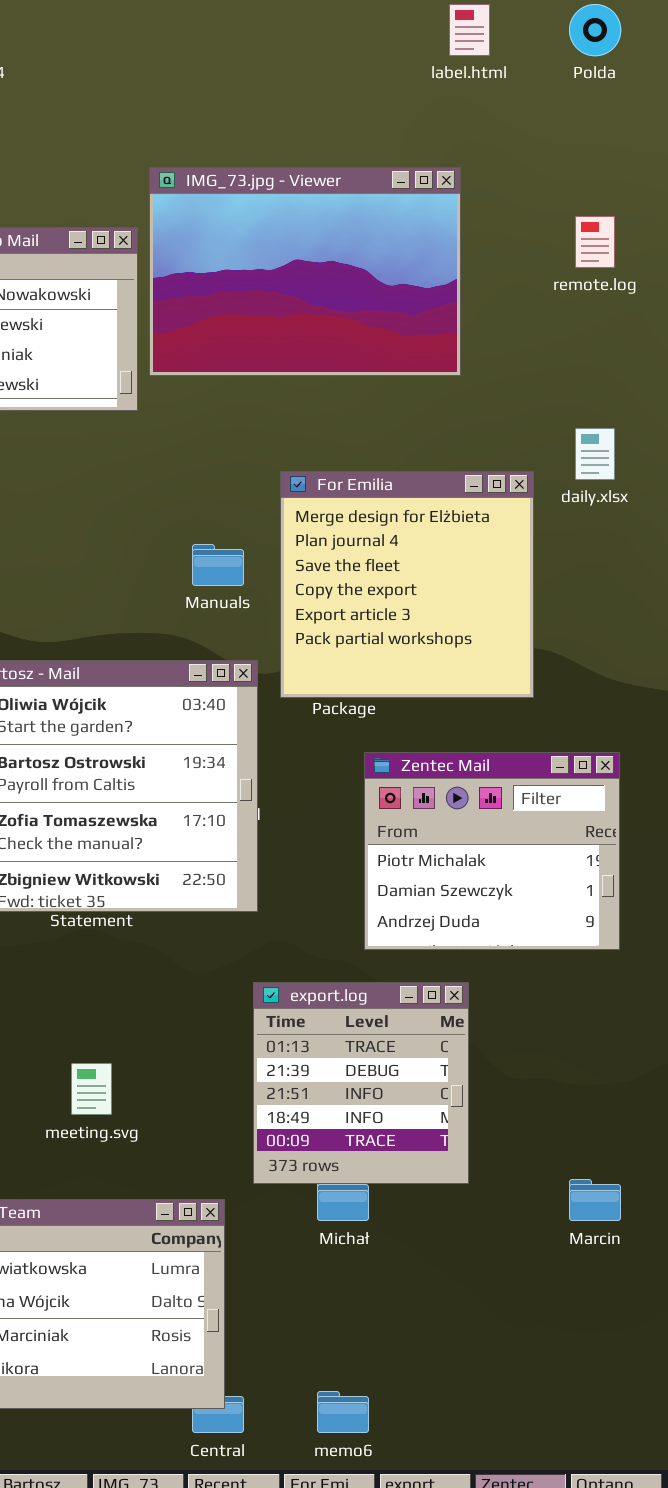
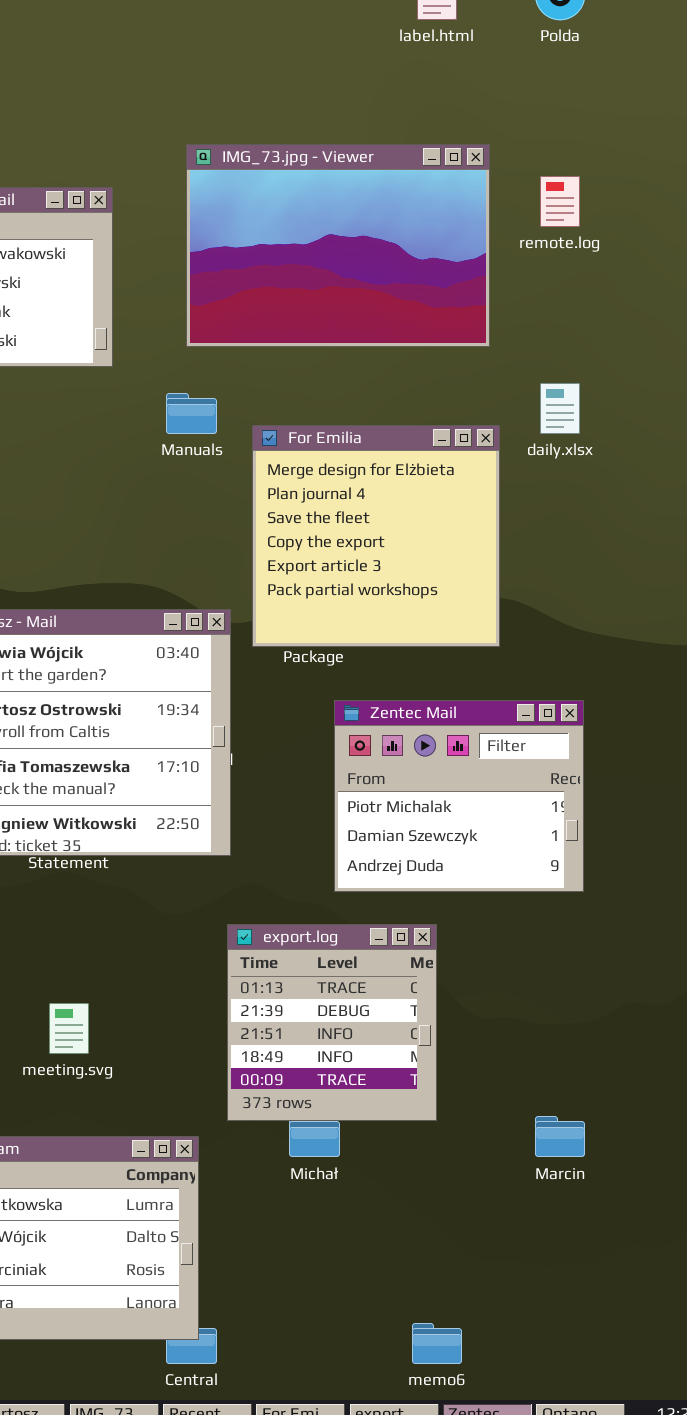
IMG_73.jpg - Viewer: [149,167,461,376] -> [186,144,490,347], moved
Manuals: [192,544,244,586] -> [166,393,217,434], moved
memo6: [317,1391,369,1433] -> [412,1323,462,1364], moved

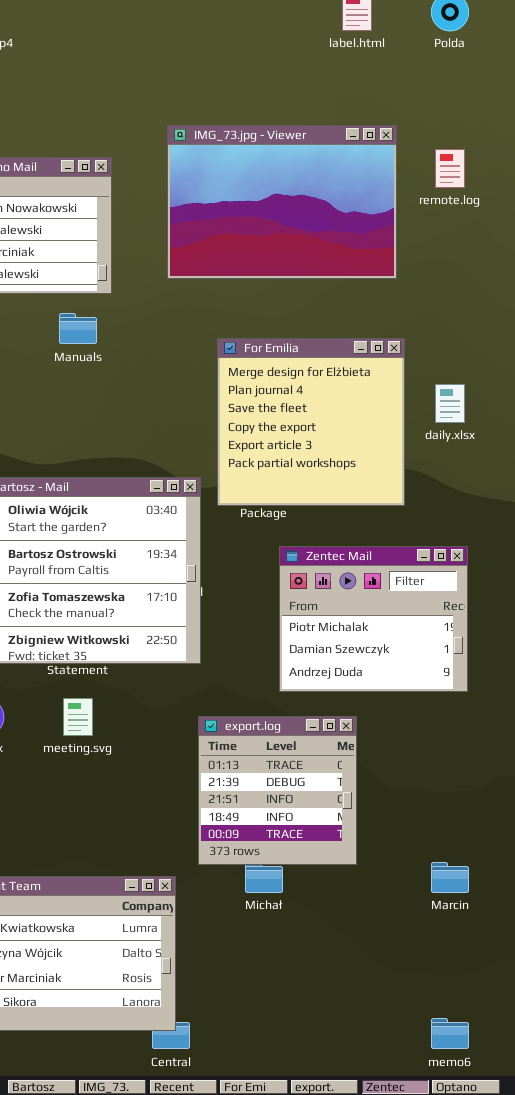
daily.xlsx: [540,383,580,434] -> [435,384,465,423], moved
Manuals: [166,393,217,434] -> [59,313,97,344], moved
meeting.svg: [49,1003,89,1054] -> [63,698,93,736], moved
memo6: [412,1323,462,1364] -> [431,1018,469,1049], moved

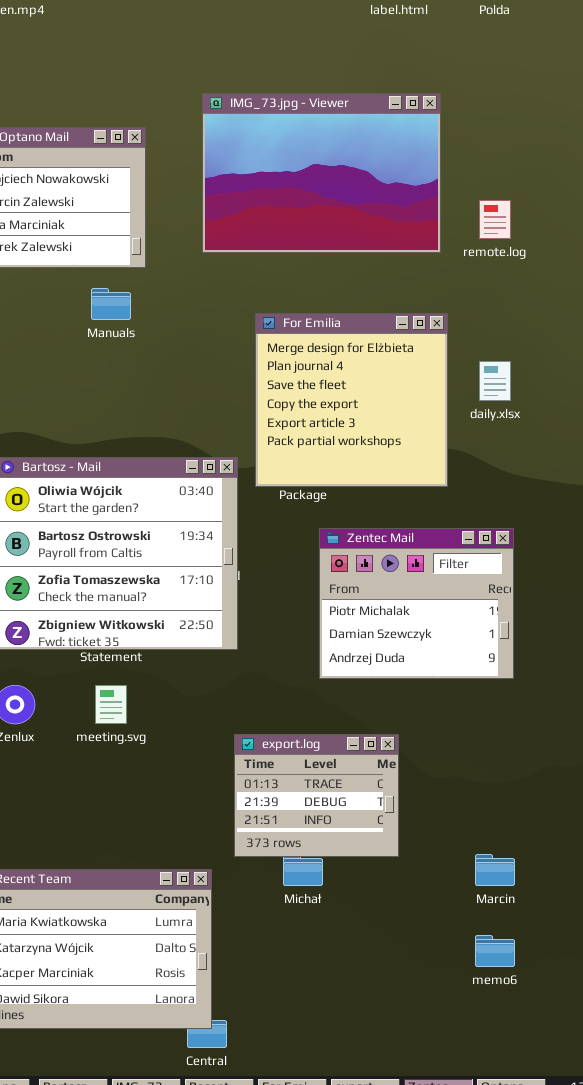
remote.log: [435,149,465,188] -> [479,200,511,239], moved
export.log: [198,716,357,865] -> [234,734,399,857], resized
memo6: [431,1018,469,1049] -> [475,935,515,967], moved

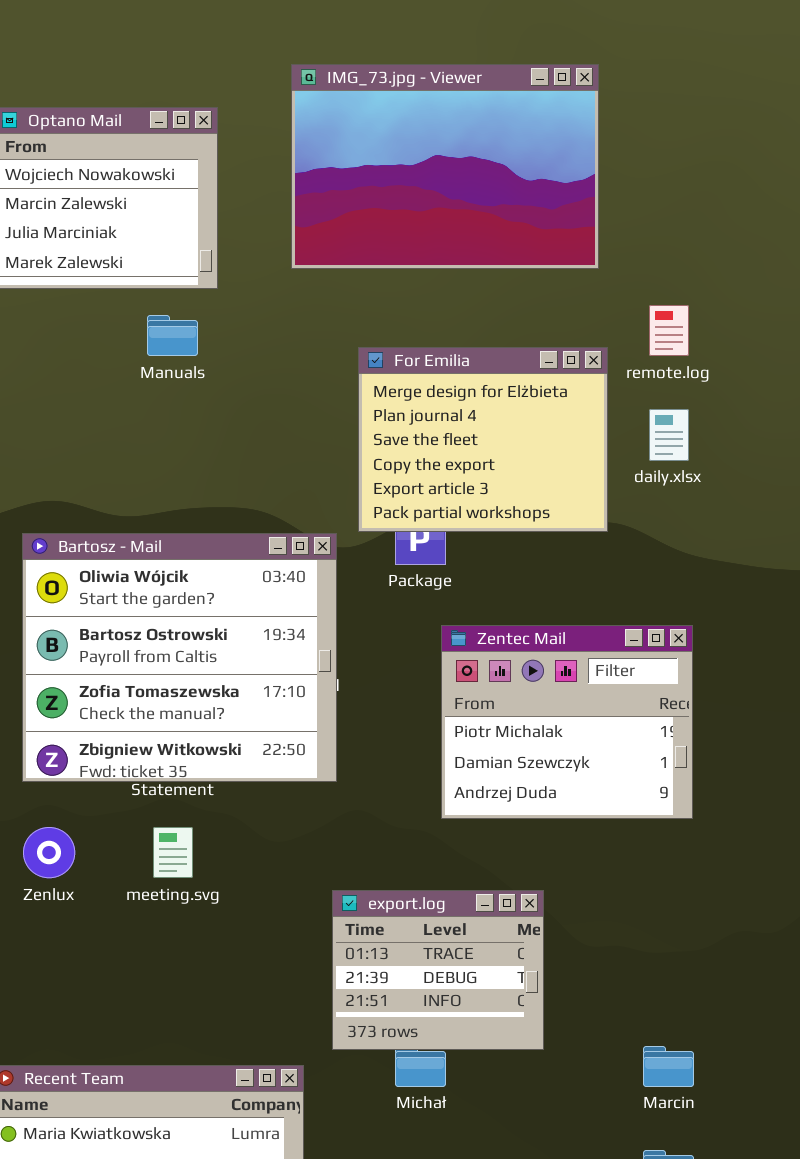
remote.log: [479,200,511,239] -> [649,305,689,356], moved
For Emilia: [255,313,448,487] -> [358,347,608,532], resized

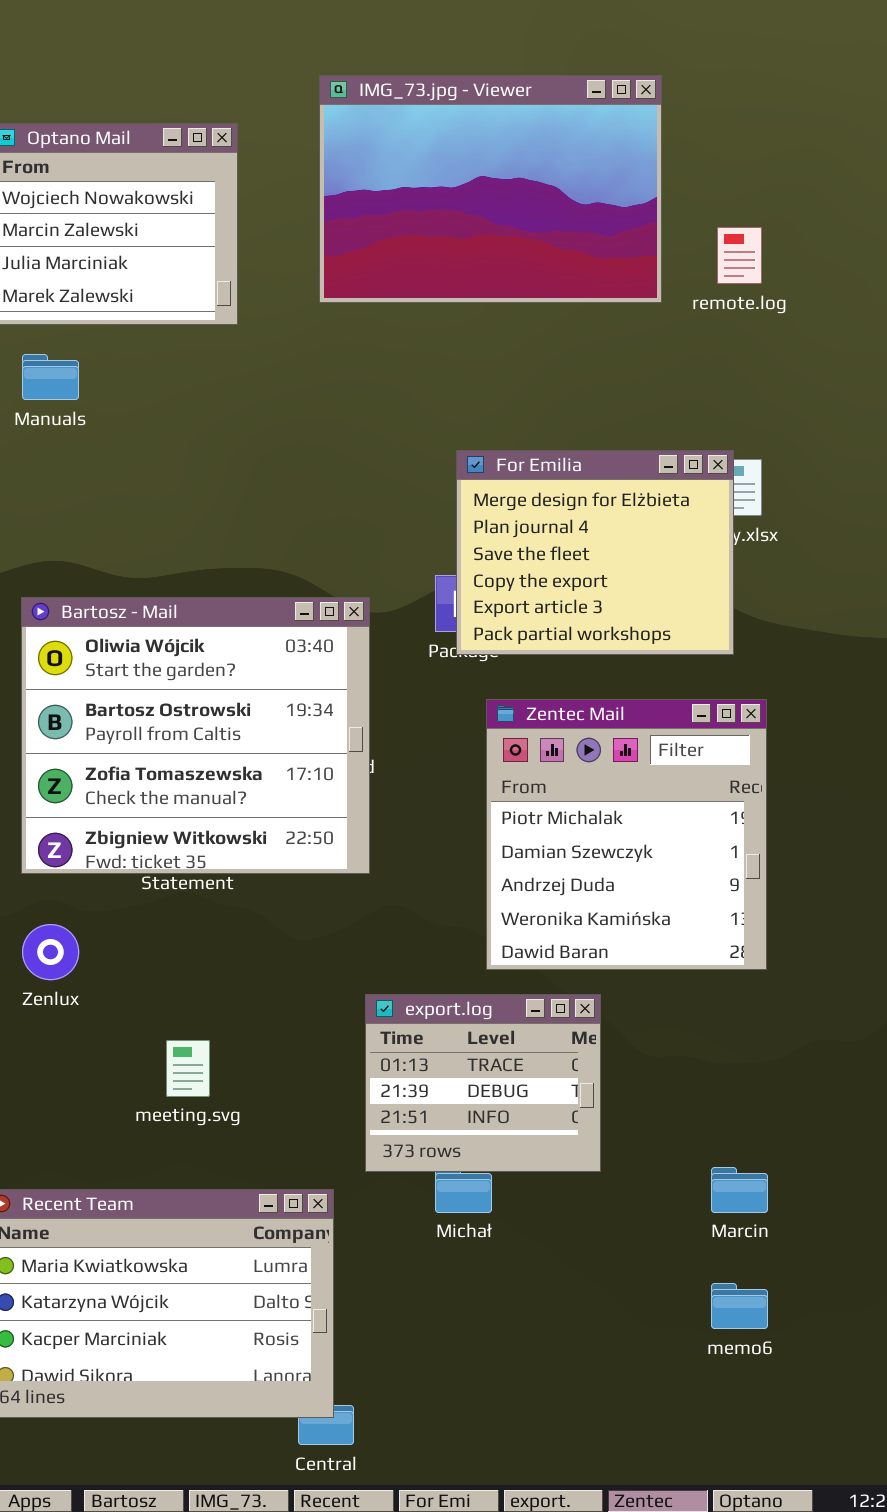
remote.log: [649,305,689,356] -> [717,227,762,284], moved
Manuals: [147,315,198,356] -> [22,354,79,400], moved
For Emilia: [358,347,608,532] -> [456,450,734,655], moved
Zentec Mail: [441,625,693,819] -> [486,699,767,970], resized
meeting.svg: [153,827,193,878] -> [166,1040,210,1097], moved

